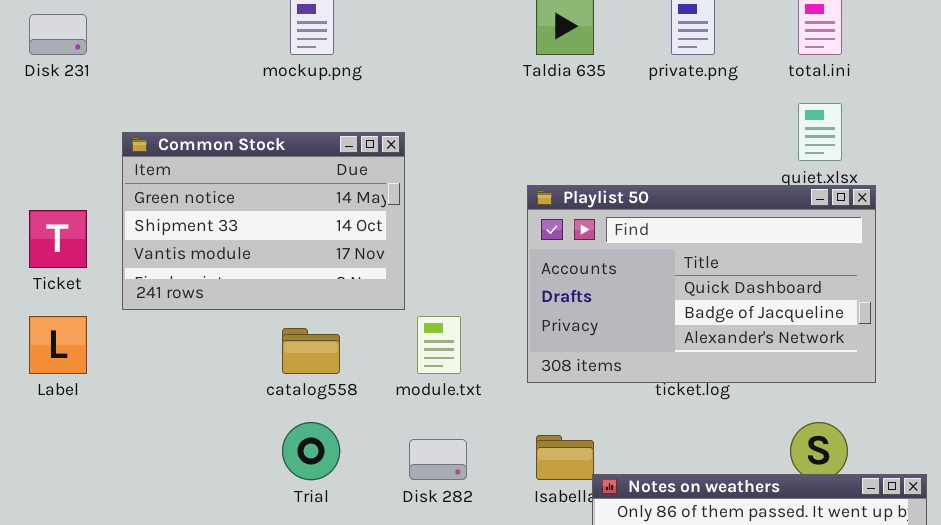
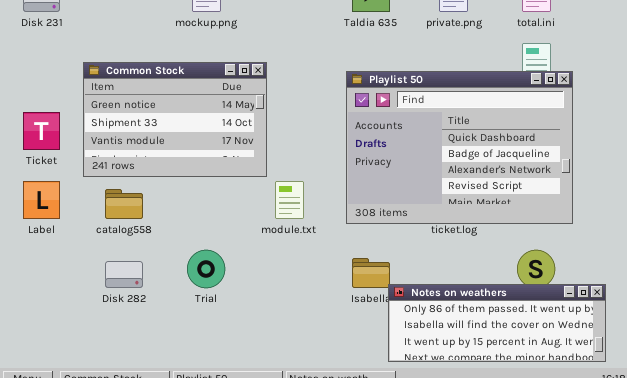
Playlist 50: [527,185,876,383] -> [346,71,573,224], resized
catalog558: [282,328,340,374] -> [105,189,143,219], moved
Disk 282: [409,439,467,480] -> [105,261,143,288], moved

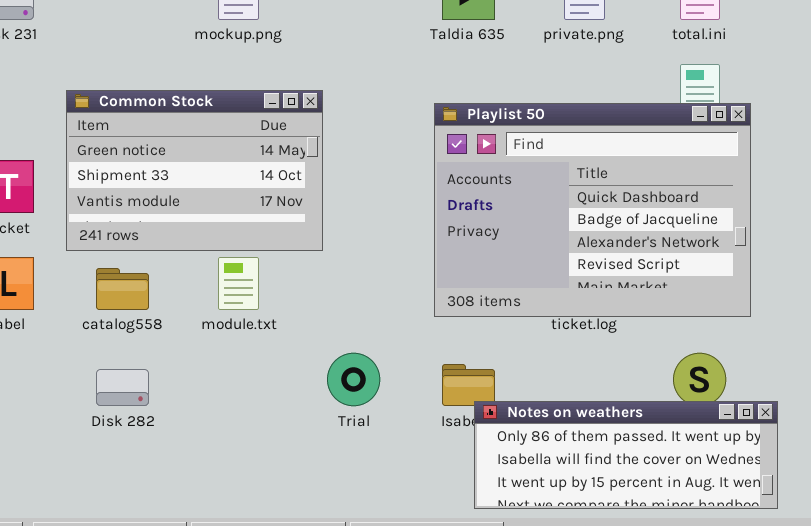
module.txt: [275,181,304,219] -> [218,257,259,310], moved
Trial: [187,250,225,288] -> [327,353,380,406], moved
Notes on weathers: [388,284,606,362] -> [474,401,778,509], moved

